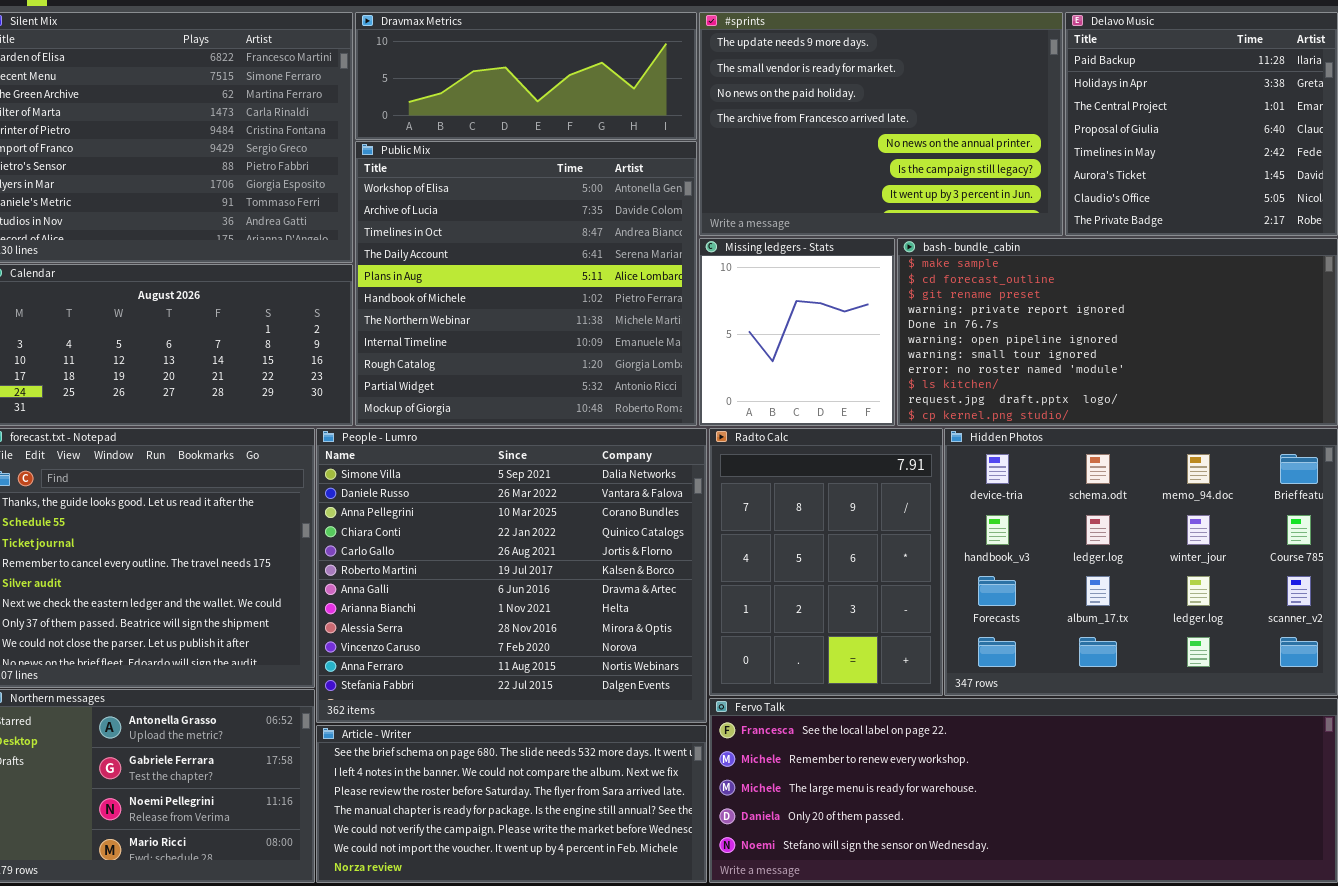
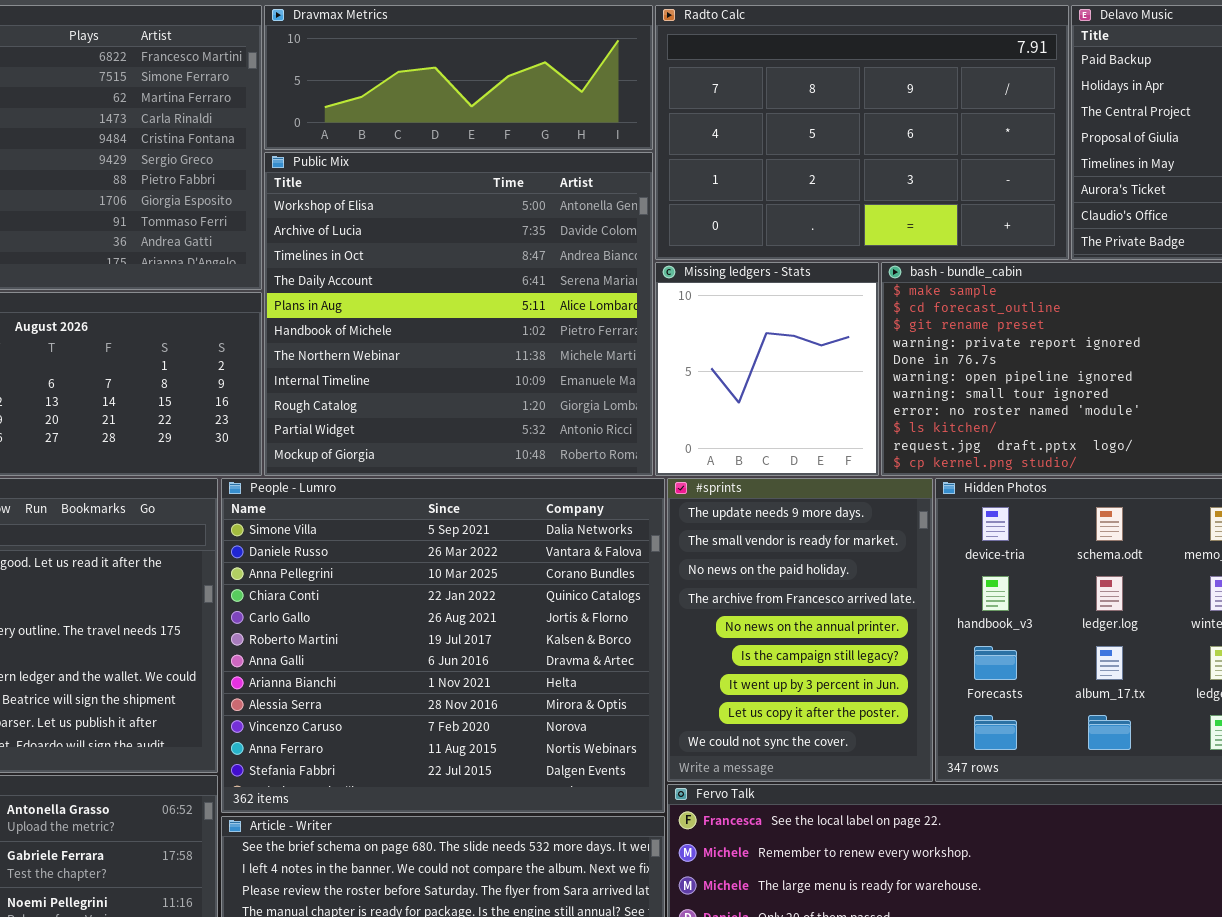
#sprints: [699,12,1063,236] -> [667,478,933,782], moved, resized
Radto Calc: [709,428,943,696] -> [655,5,1069,260], moved, resized

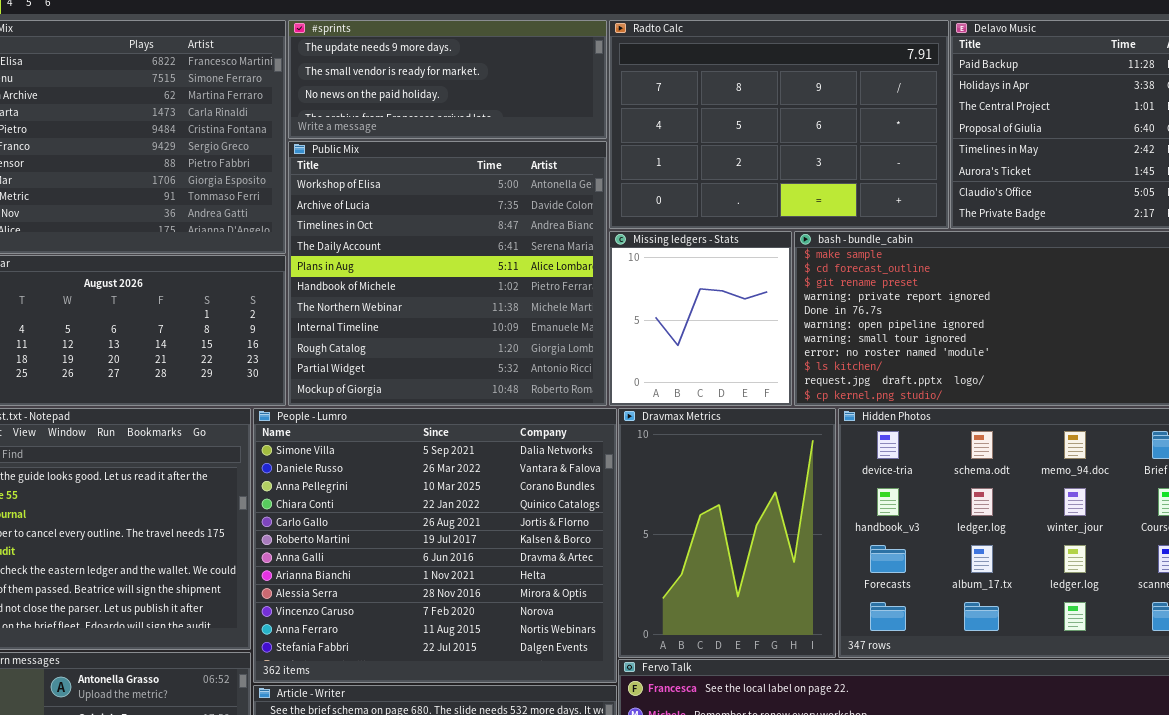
Dravmax Metrics: [264,5,653,150] -> [618,408,836,658], moved, resized
#sprints: [667,478,933,782] -> [288,20,607,139], moved, resized

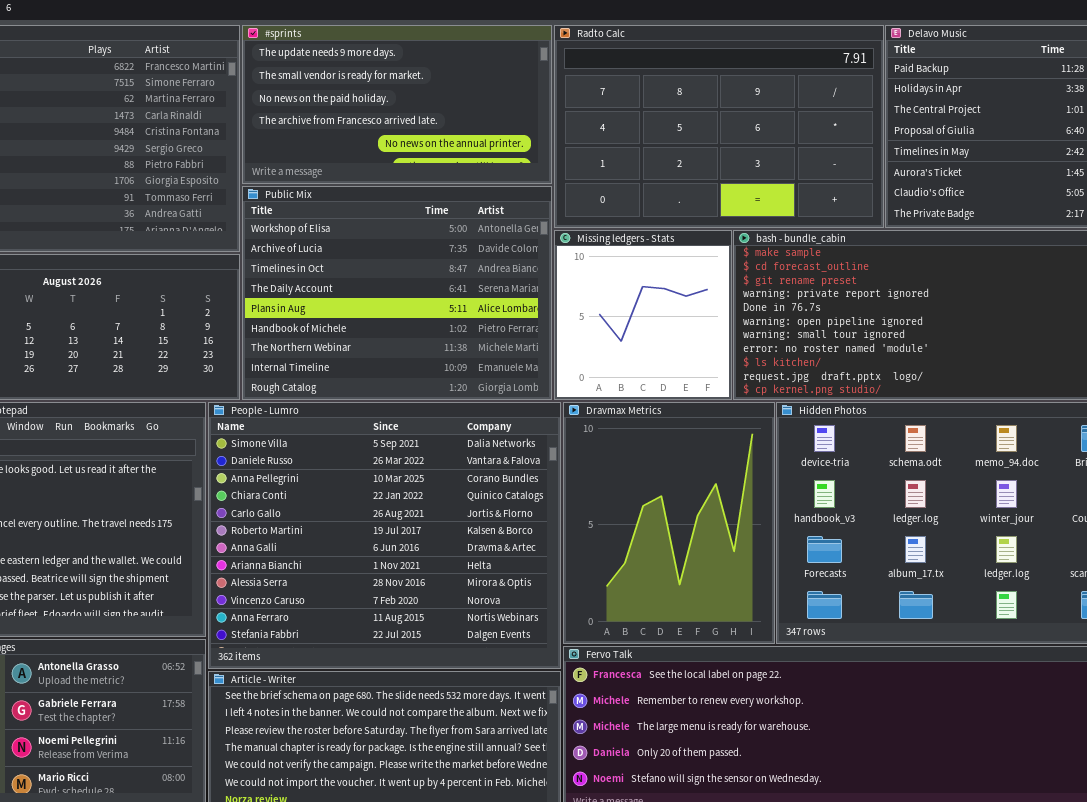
#sprints: [288,20,607,139] -> [242,25,552,184], resized
Public Mix: [288,141,607,406] -> [242,186,552,400], resized

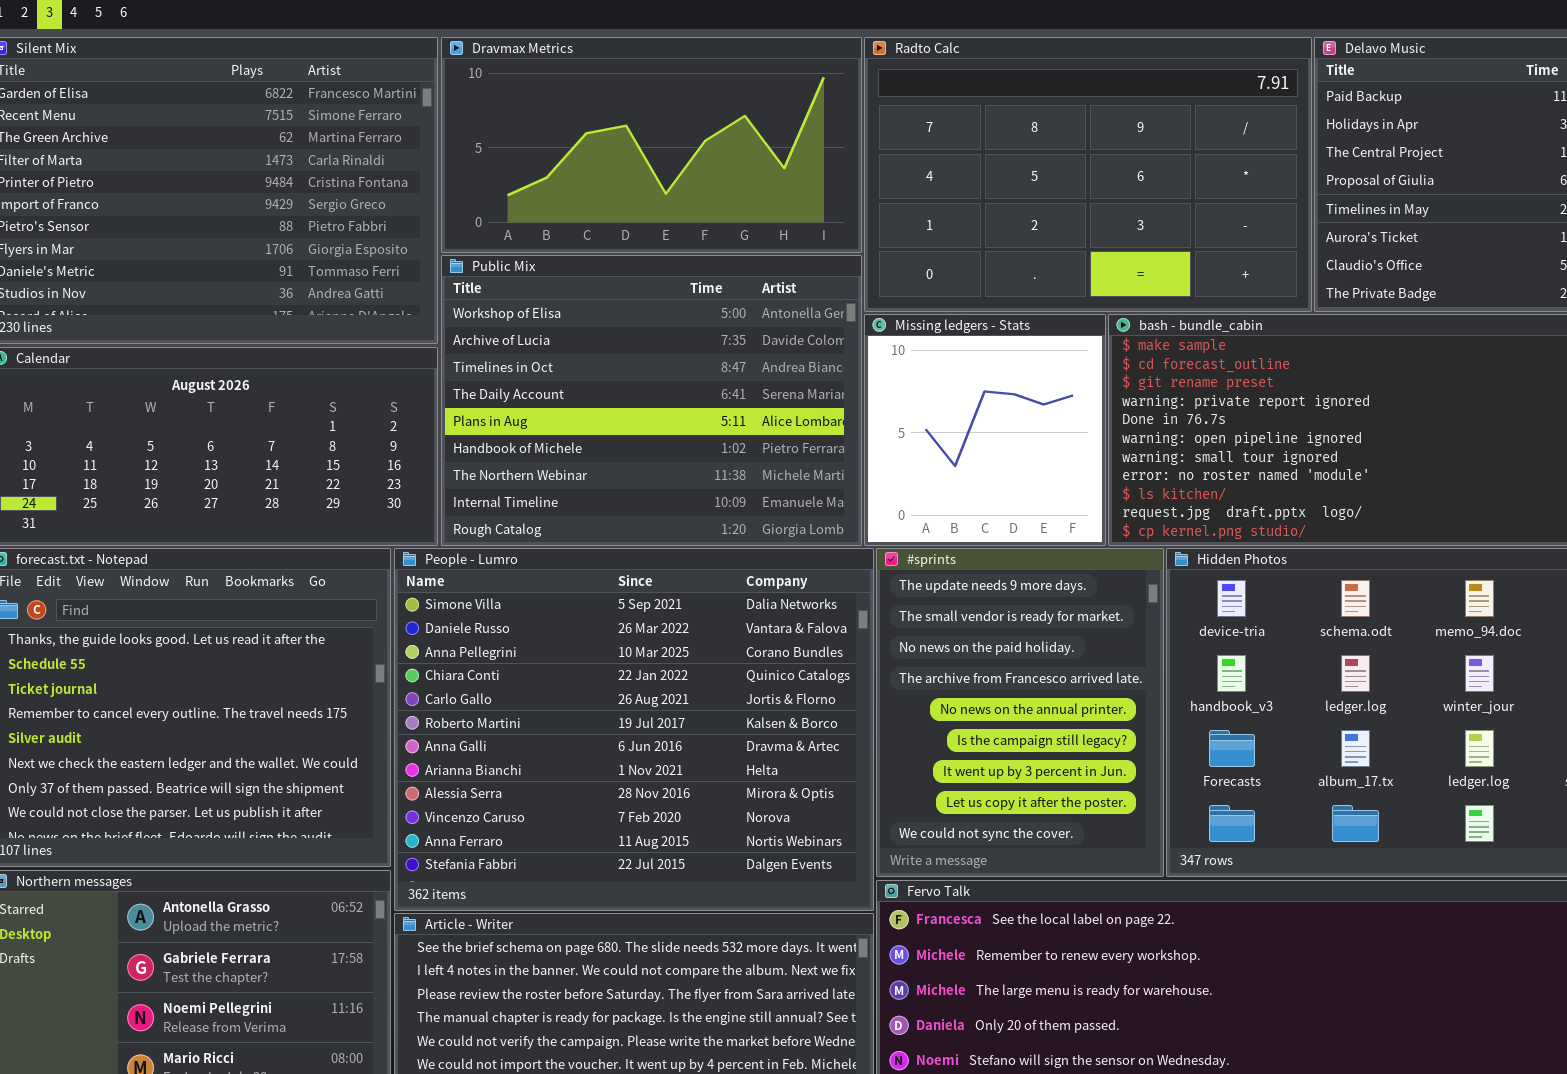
#sprints: [242,25,552,184] -> [876,548,1164,877], moved, resized
Dravmax Metrics: [563,402,775,644] -> [441,37,862,253], moved, resized

